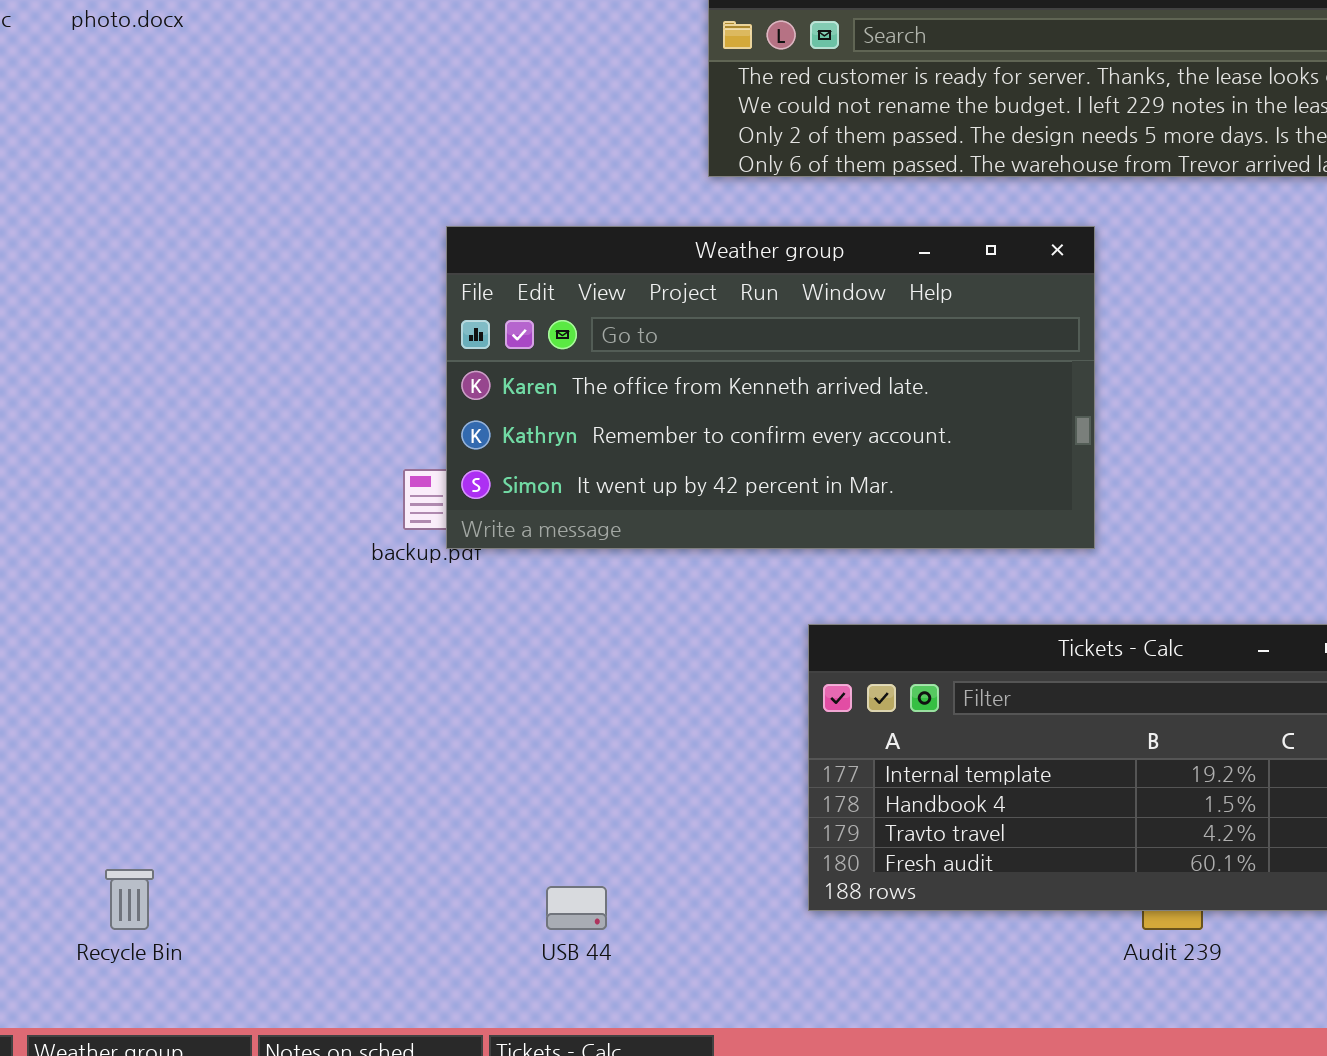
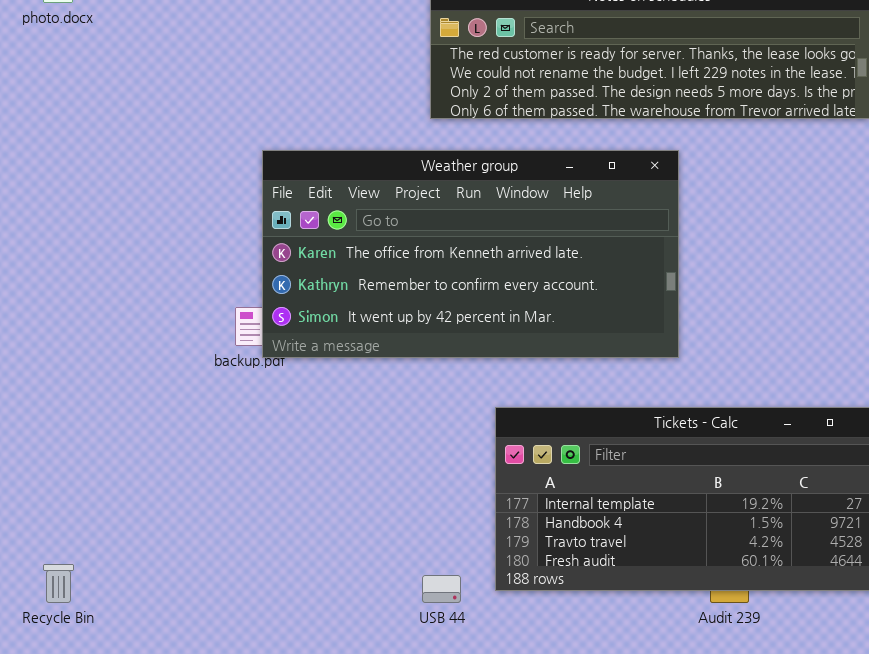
USB 44: [546,886,607,930] -> [422,575,461,603], moved

